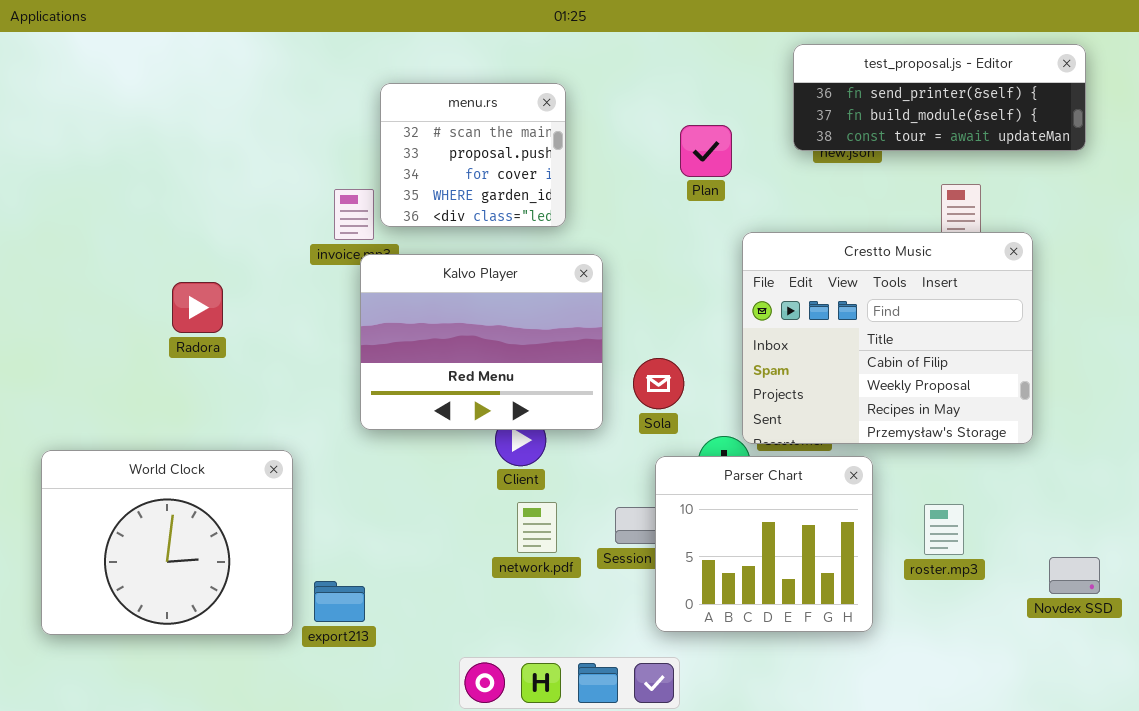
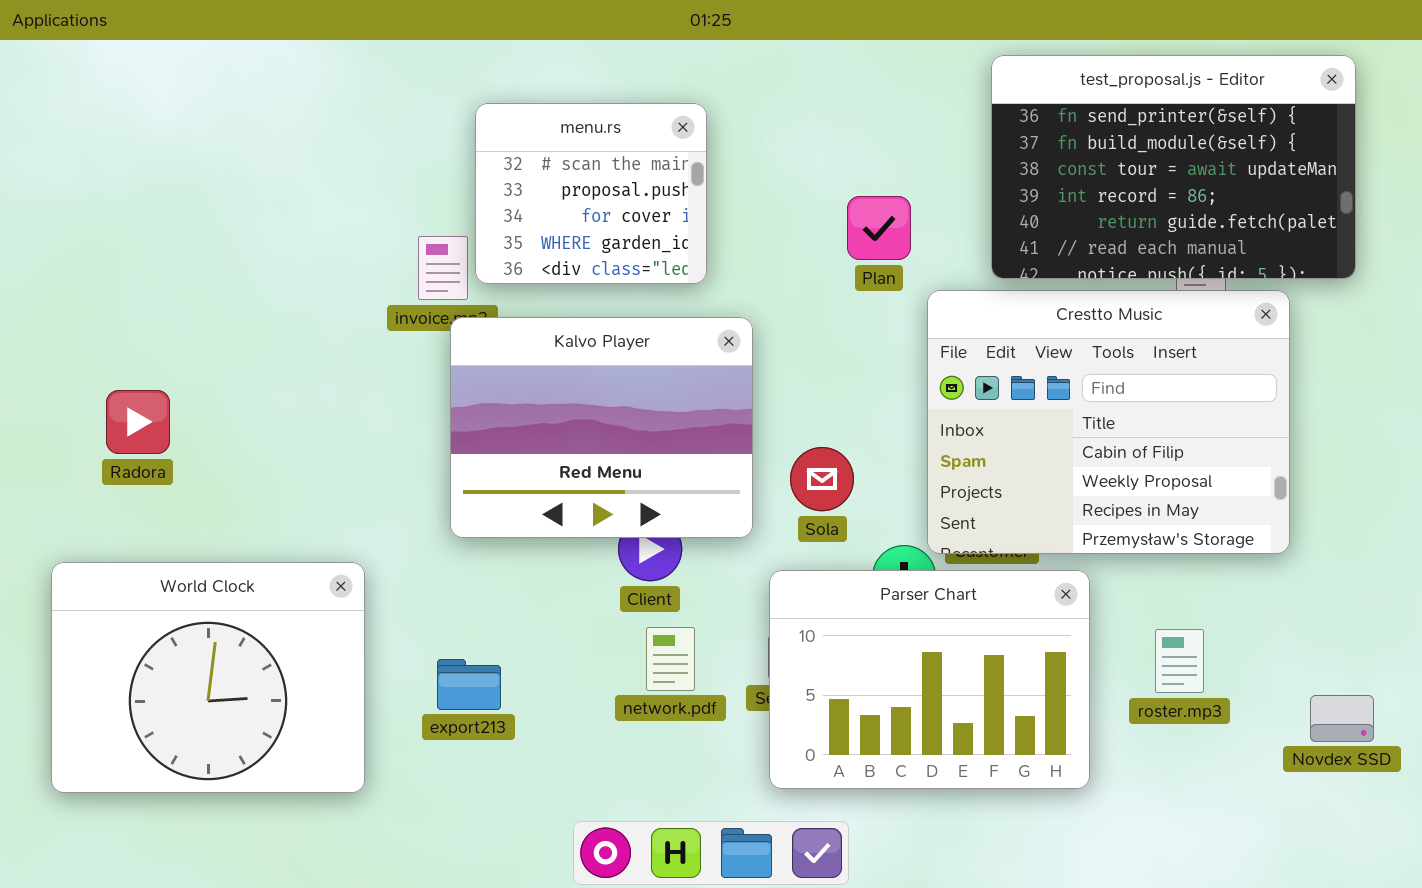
test_proposal.js - Editor: [793,44,1086,151] -> [991,55,1356,279], resized
Plan: [680,125,732,177] -> [847,196,911,260], moved
Radora: [172,282,223,333] -> [106,390,170,454], moved
Parser Chart: [655,456,873,632] -> [769,570,1090,789], resized
export213: [314,581,365,622] -> [437,659,501,710], moved

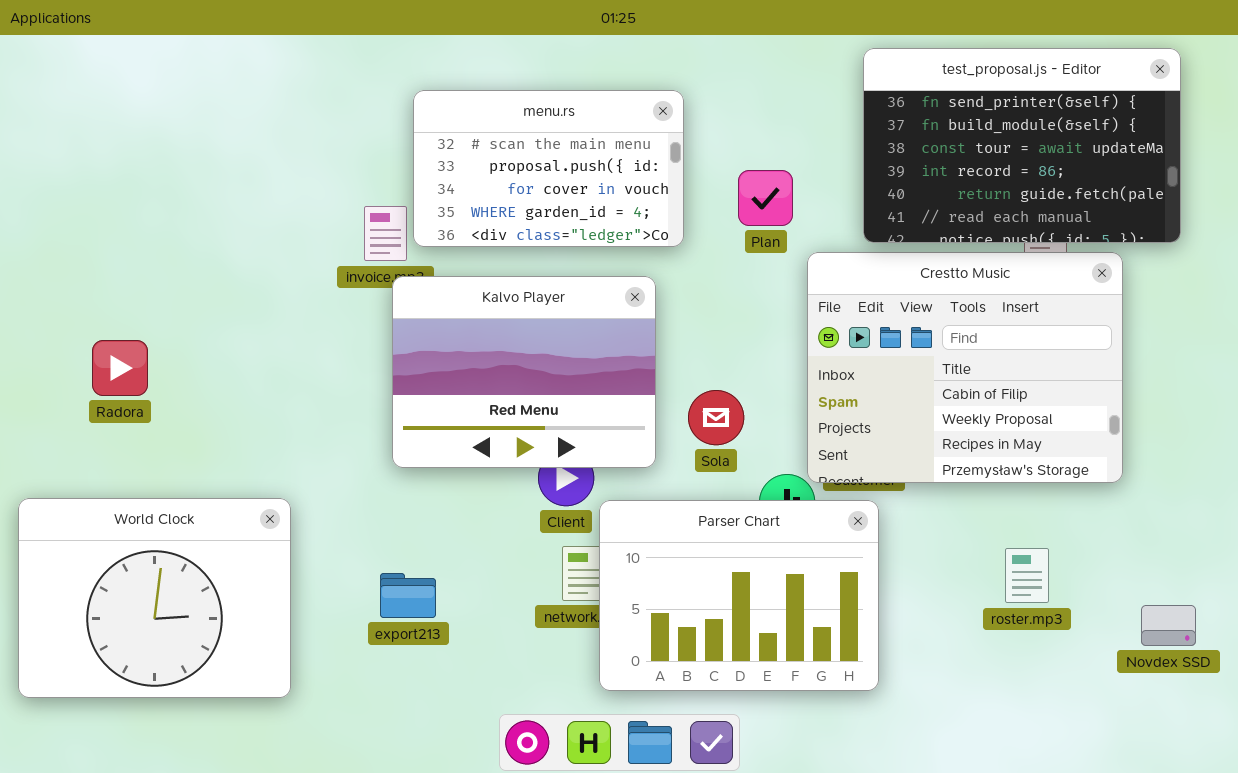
menu.rs: [475,103,707,284] -> [413,90,684,247], resized
World Clock: [51,562,365,793] -> [18,498,291,698], moved
Parser Chart: [769,570,1090,789] -> [599,500,879,691], moved

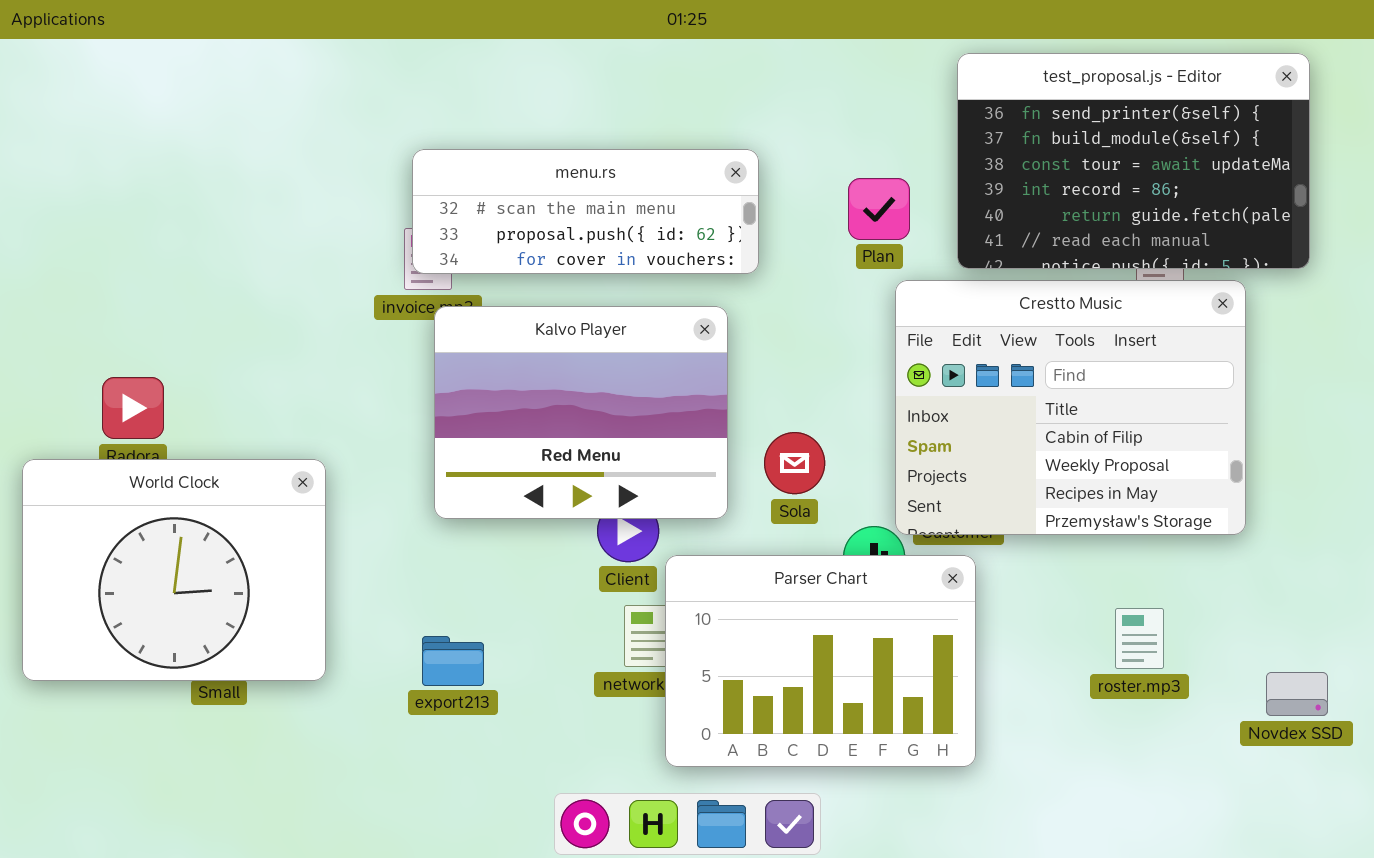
menu.rs: [413,90,684,247] -> [412,149,759,274], resized
Plan: [738,170,793,226] -> [848,178,910,240], moved
World Clock: [18,498,291,698] -> [22,459,326,681], moved

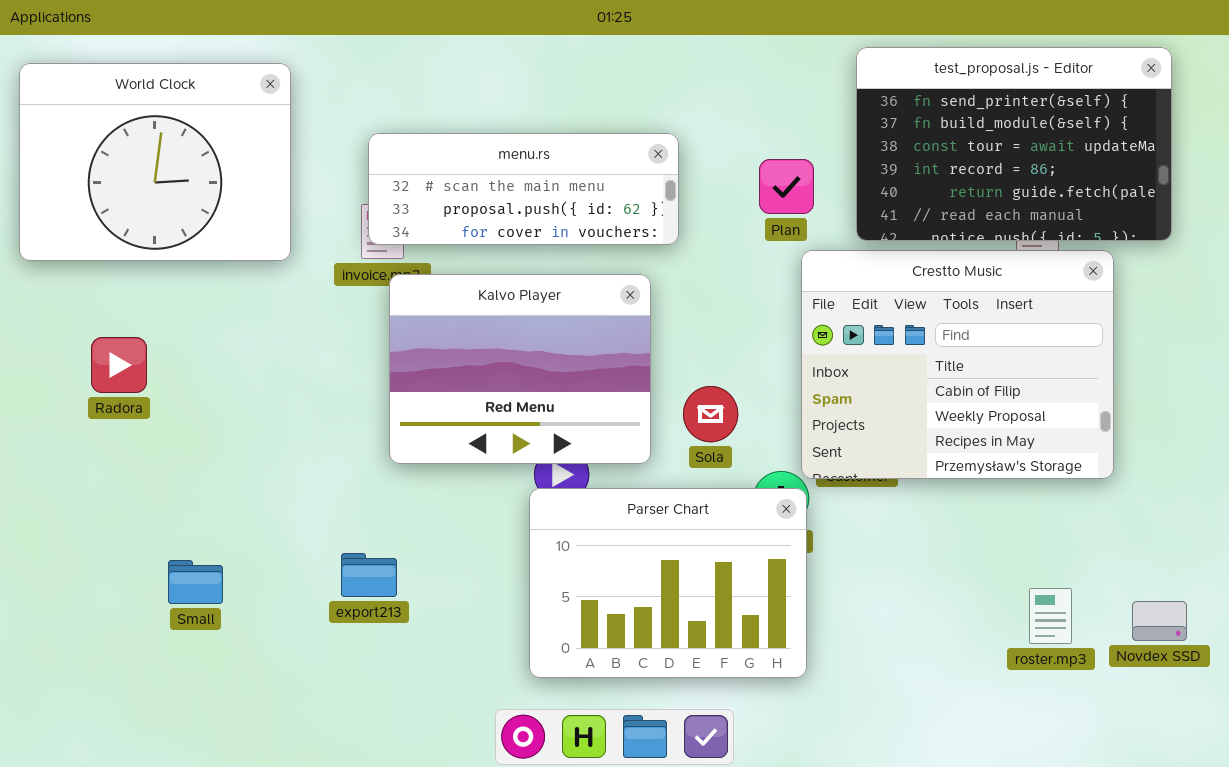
World Clock: [22,459,326,681] -> [19,63,291,261], moved
Parser Chart: [665,555,976,767] -> [529,488,807,678], moved
roster.mp3: [1115,608,1164,669] -> [1029,588,1072,644], moved
export213: [422,636,484,686] -> [341,553,397,597], moved

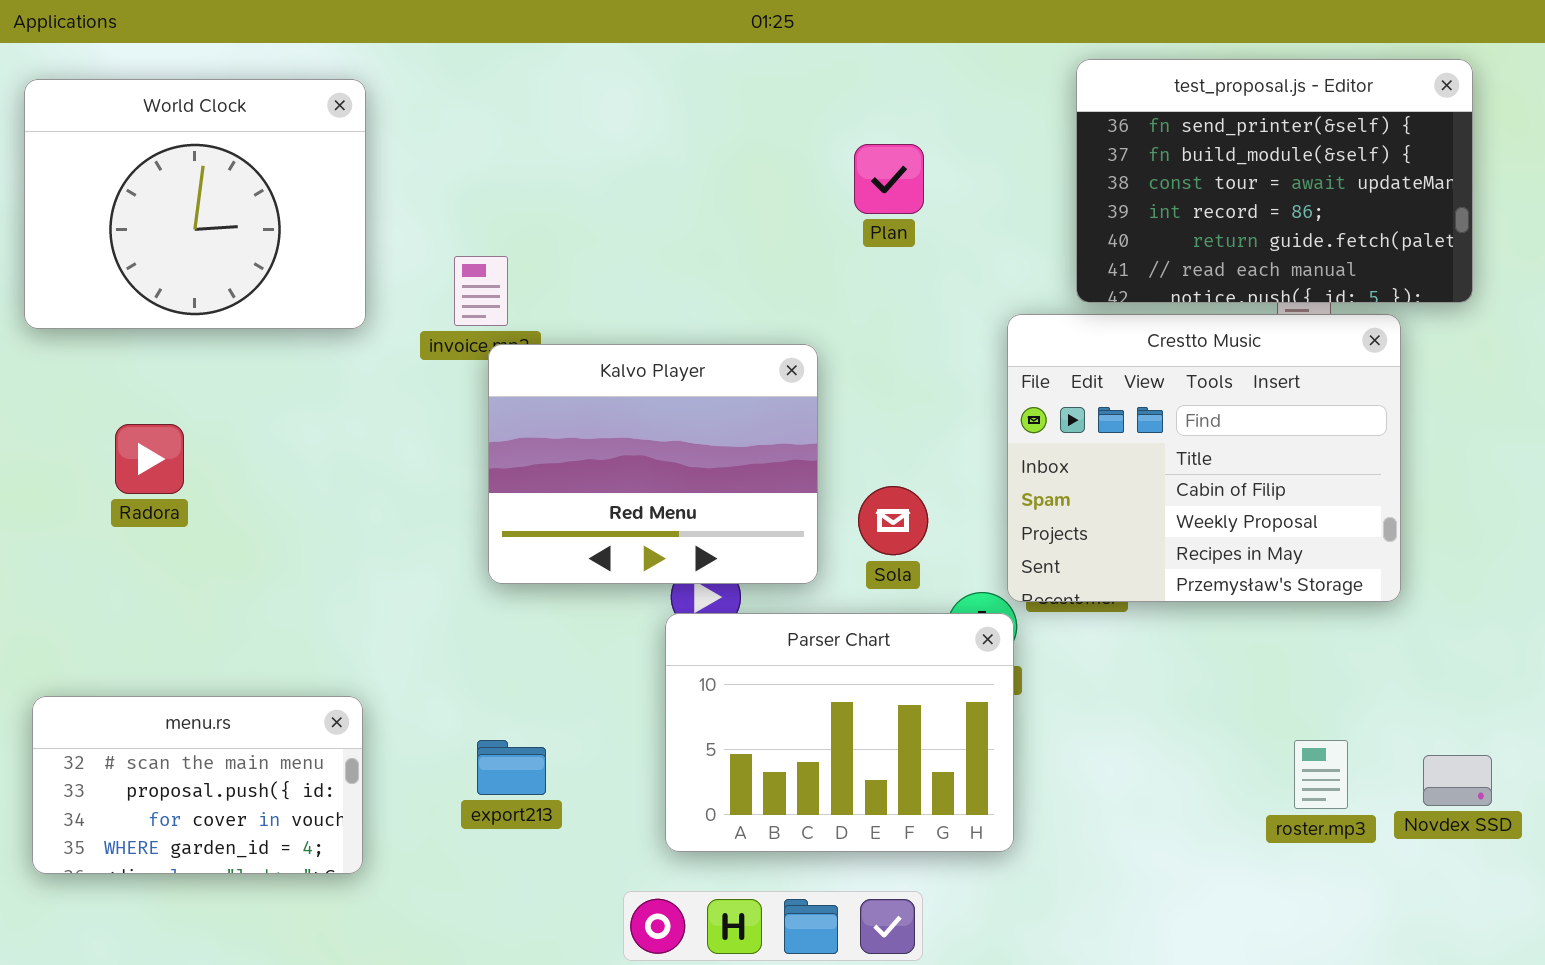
menu.rs: [368,133,679,245] -> [32,696,363,874], moved, resized
Plan: [759,159,814,214] -> [854,144,924,214], moved
export213: [341,553,397,597] -> [477,740,546,795], moved

